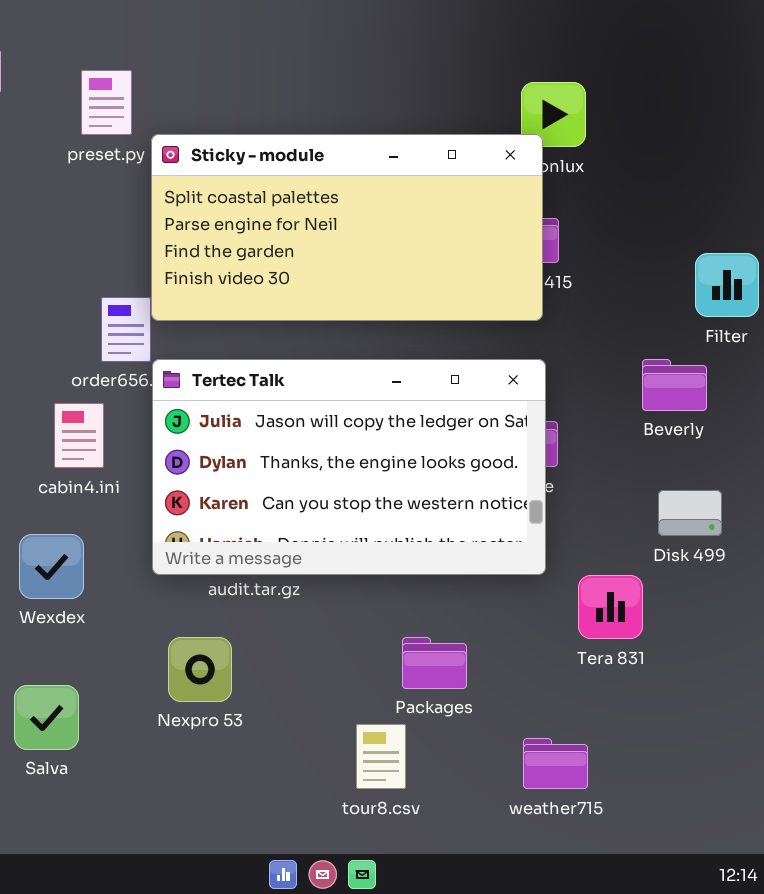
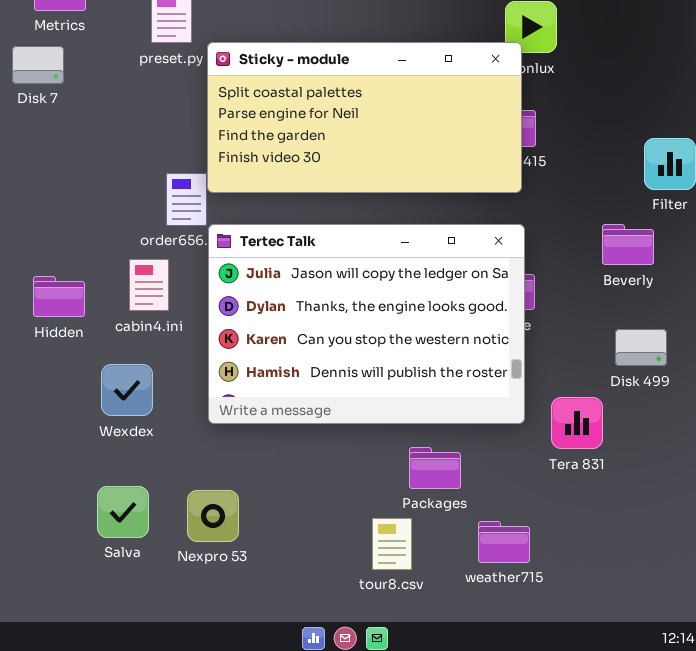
Tertec Talk: [152,359,546,575] -> [208,224,525,424], resized
Nexpro 53: [168,637,232,702] -> [187,490,239,542], moved
weather715: [523,738,588,789] -> [478,521,530,563], moved

